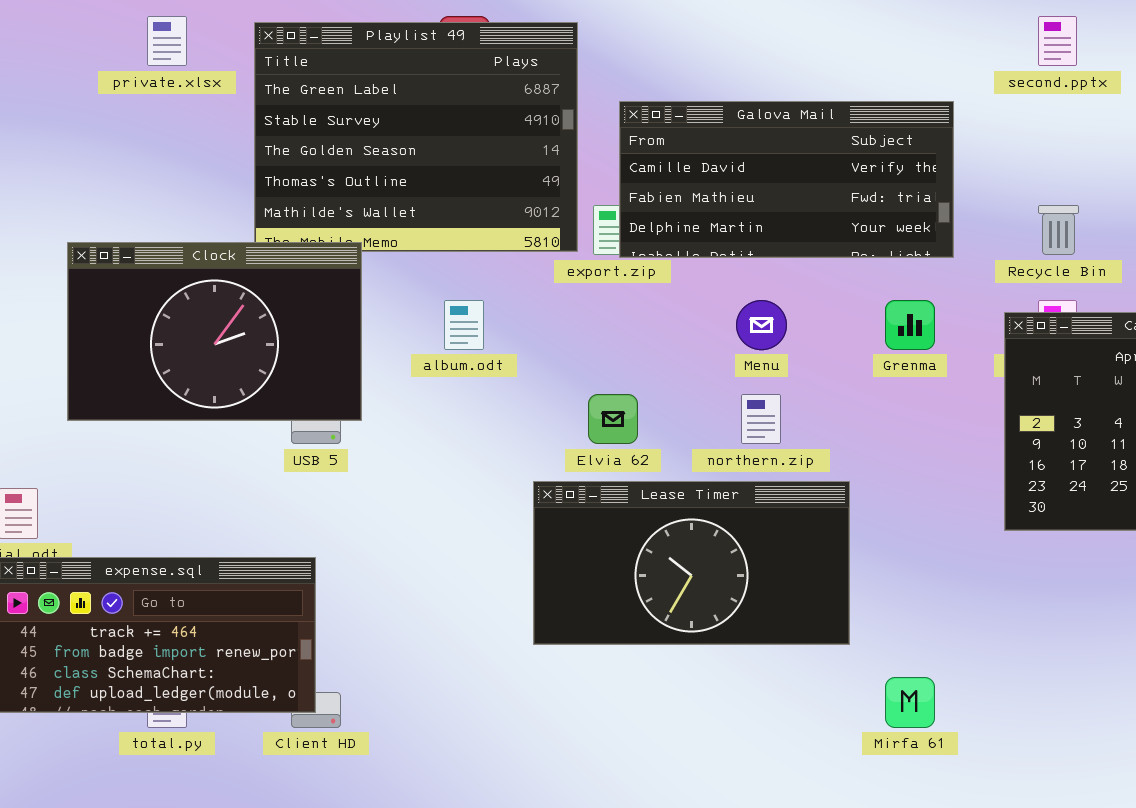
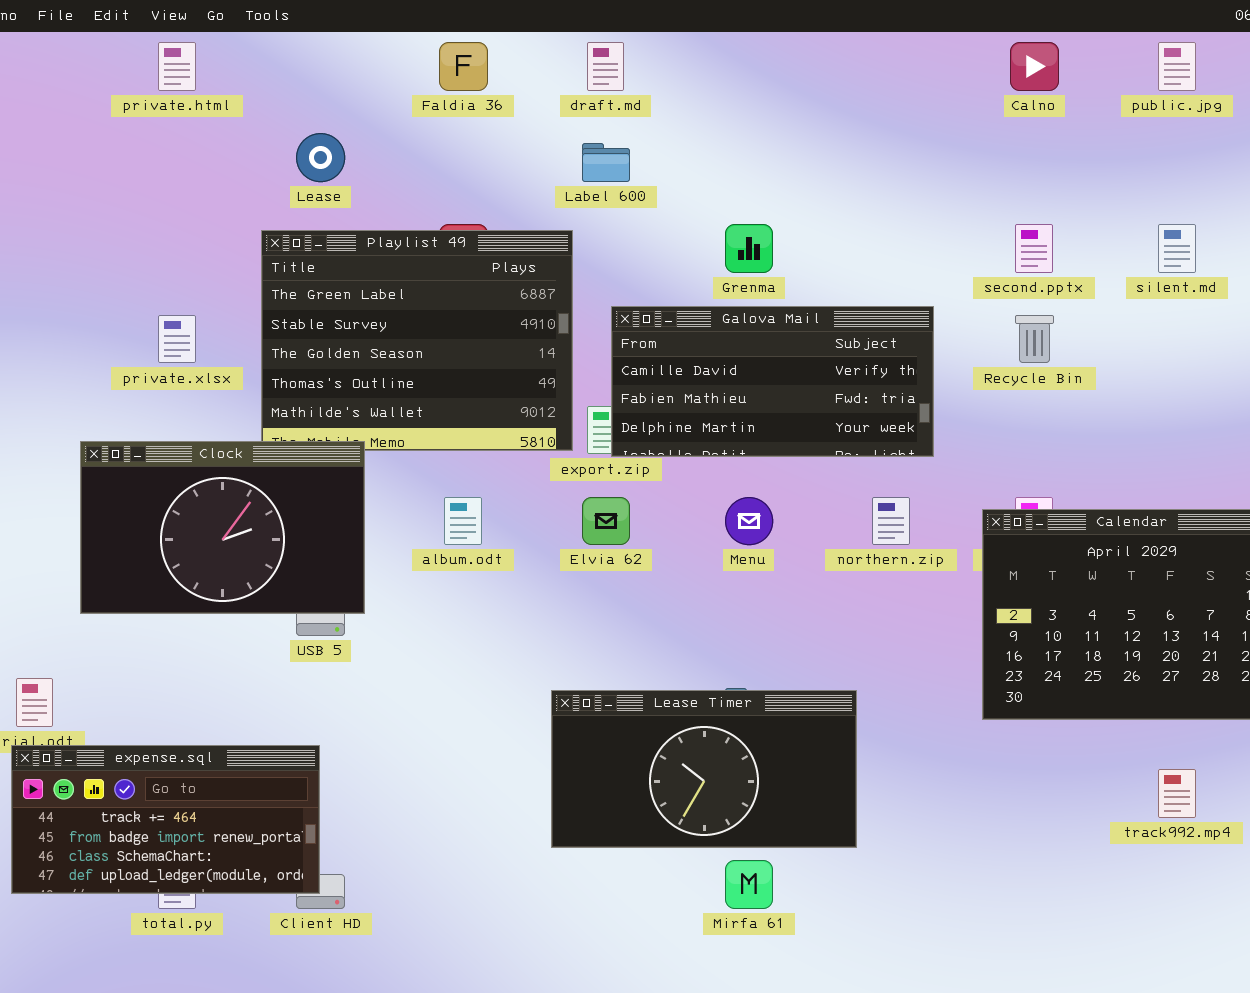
private.xlsx: [147,16,187,66] -> [158,315,196,363], moved
Recycle Bin: [1038,205,1079,255] -> [1015,315,1054,363], moved
Grenma: [885,300,935,350] -> [725,224,773,273], moved
Elvia 62: [588,394,638,444] -> [582,497,630,545], moved
northern.zip: [741,394,781,444] -> [872,497,910,545], moved
Lease Timer: [533,481,850,645] -> [551,690,857,848], moved
Mirfa 61: [885,677,935,728] -> [725,860,773,909], moved

